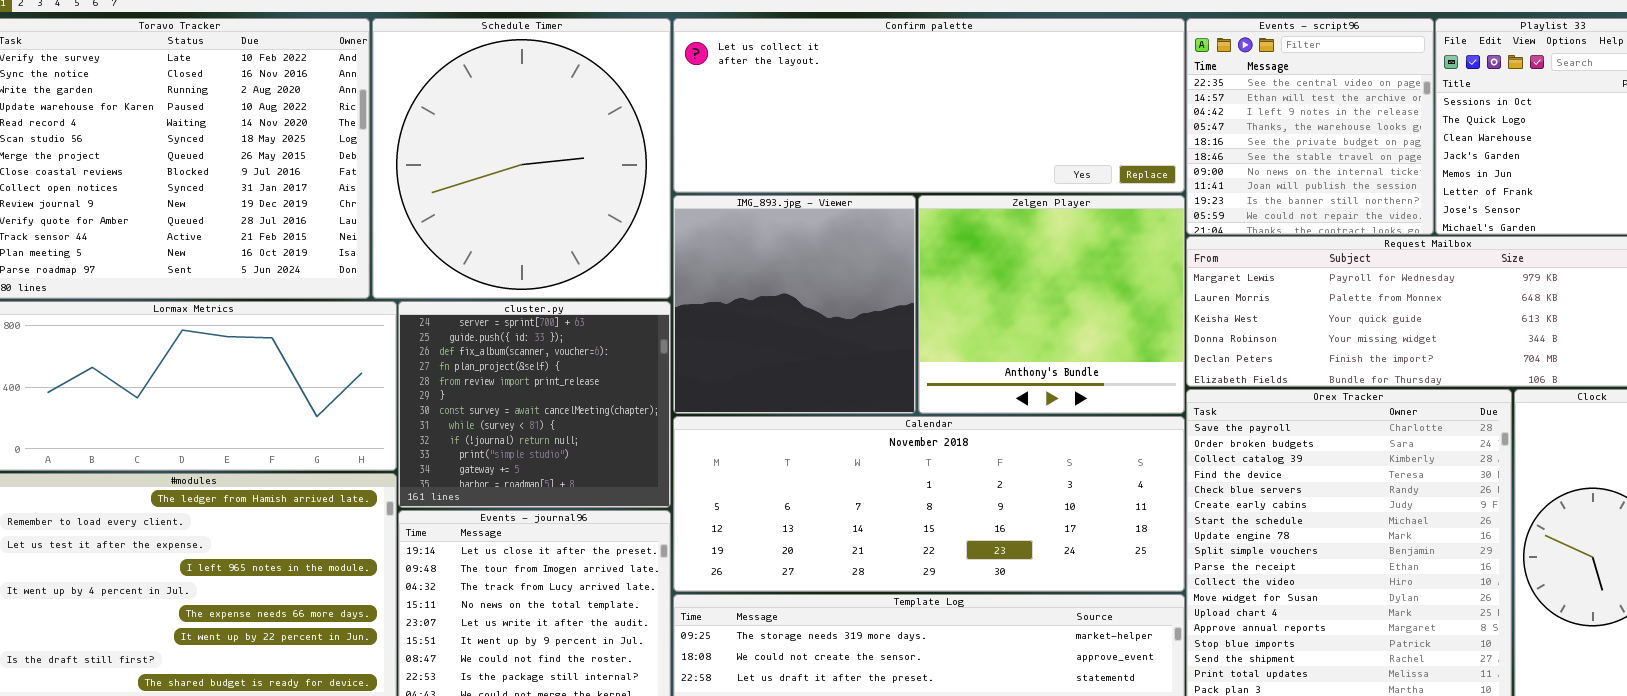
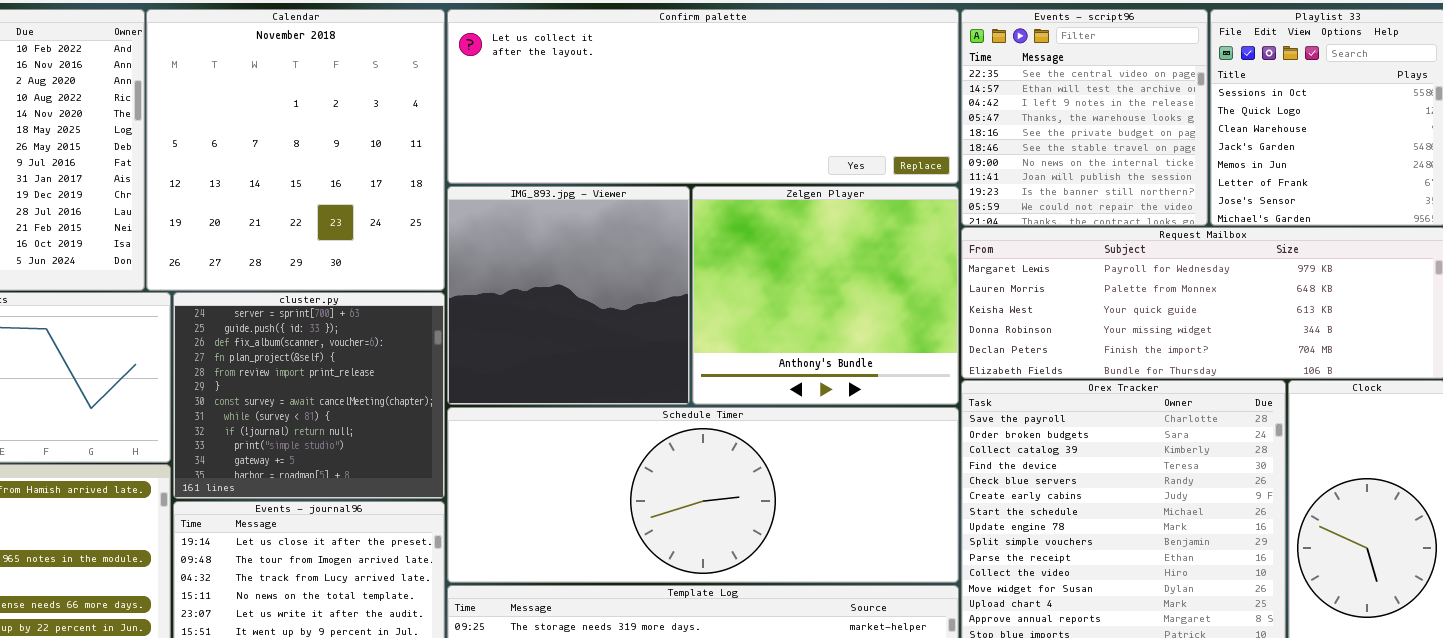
Schedule Timer: [372,18,671,299] -> [447,407,959,583], moved, resized
Calendar: [673,416,1185,592] -> [146,9,445,291], moved, resized

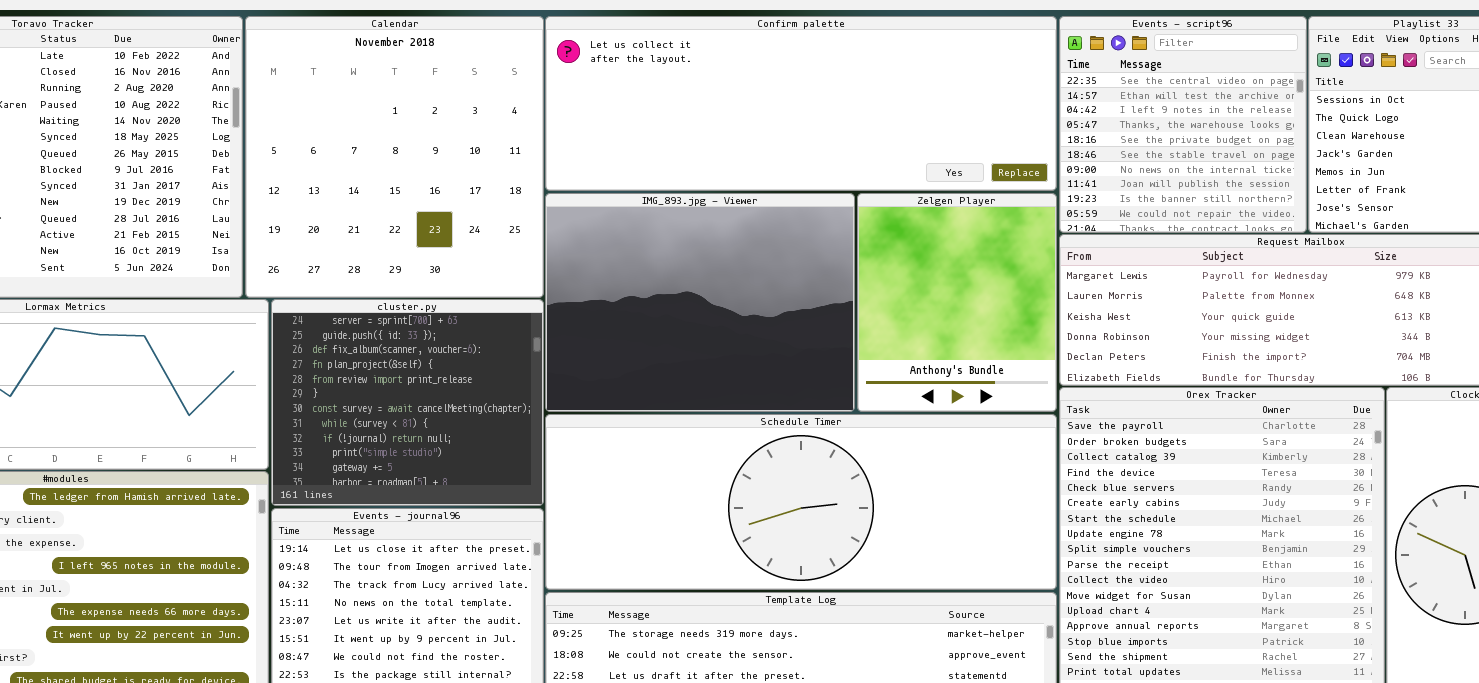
IMG_893.jpg - Viewer: [447,186,690,405] -> [545,193,855,412], resized
Zelgen Player: [692,186,959,405] -> [857,193,1057,412], resized

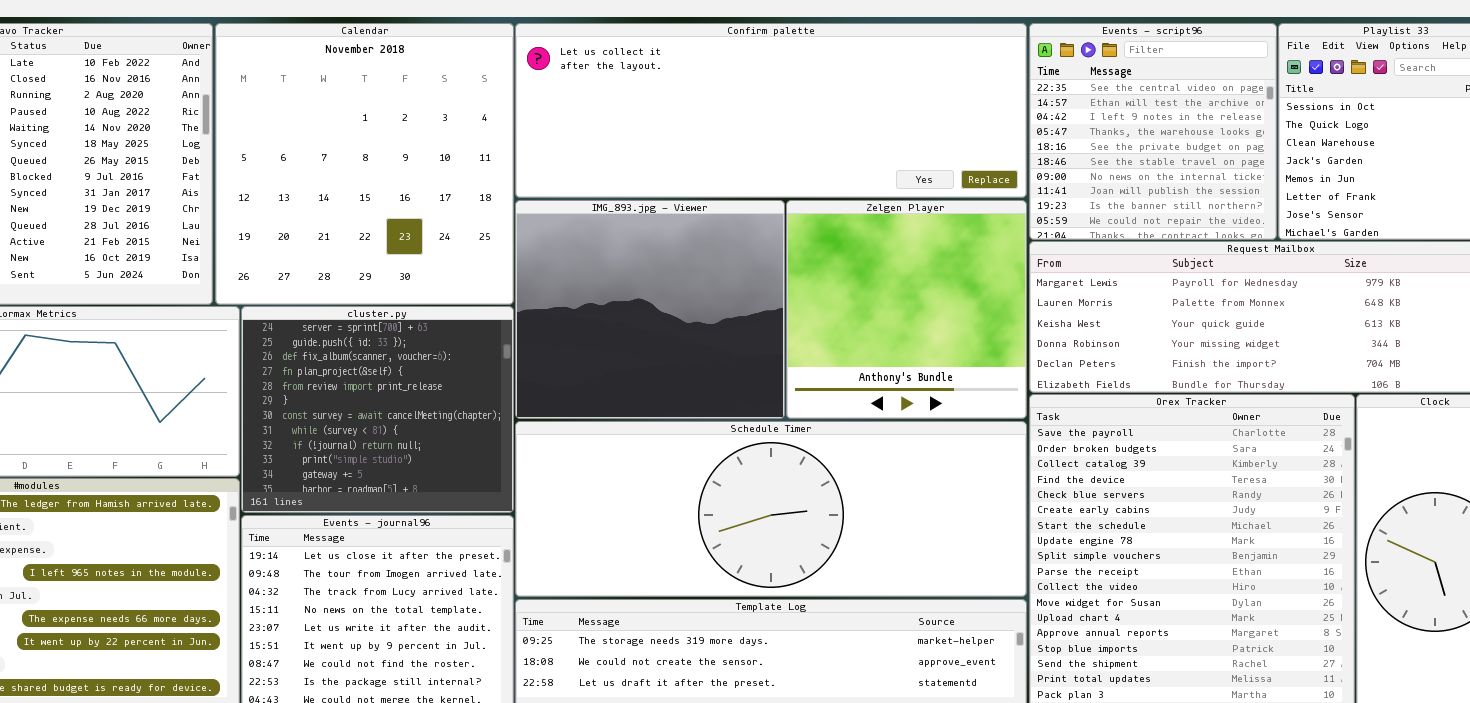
IMG_893.jpg - Viewer: [545,193,855,412] -> [515,200,785,419], resized
Zelgen Player: [857,193,1057,412] -> [786,200,1027,419], resized

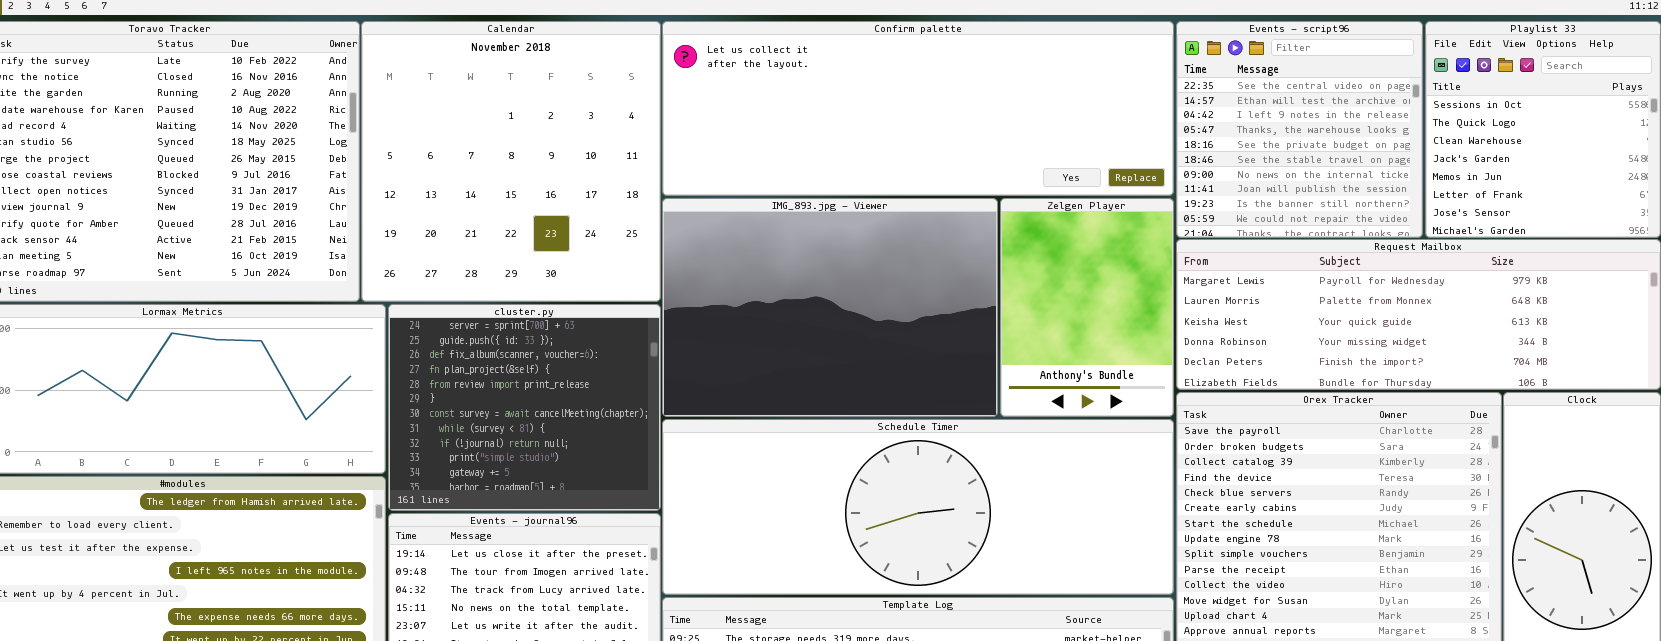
IMG_893.jpg - Viewer: [515,200,785,419] -> [662,198,998,417], resized
Zelgen Player: [786,200,1027,419] -> [1000,198,1174,417], resized

